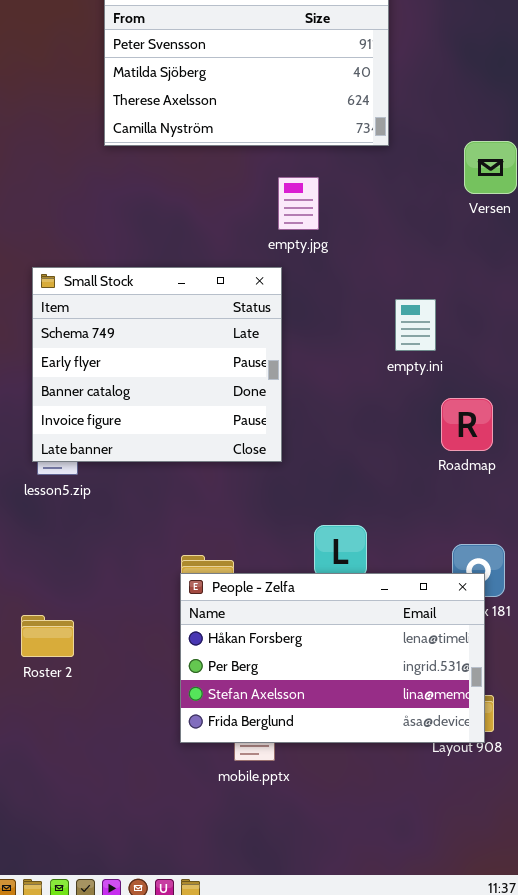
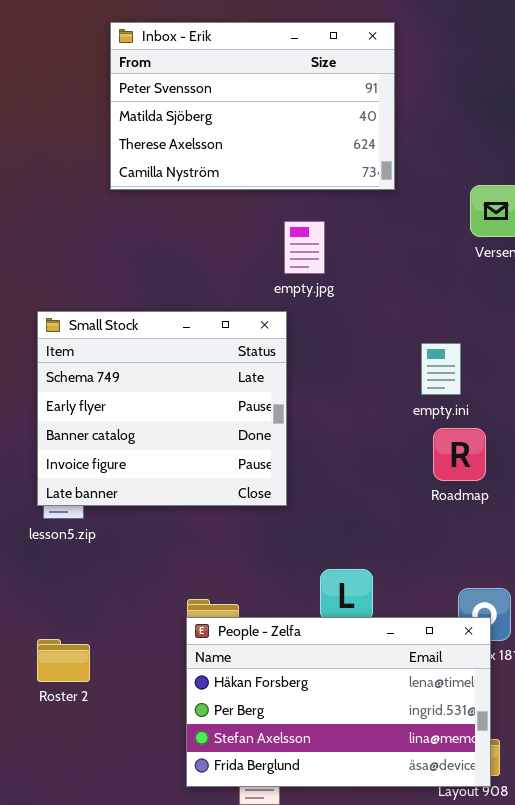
empty.ini: [395,299,436,351] -> [421,343,461,395], moved
Roadmap: [441,398,493,451] -> [433,428,486,481], moved
Roster 2: [21,615,74,657] -> [37,639,90,682], moved

